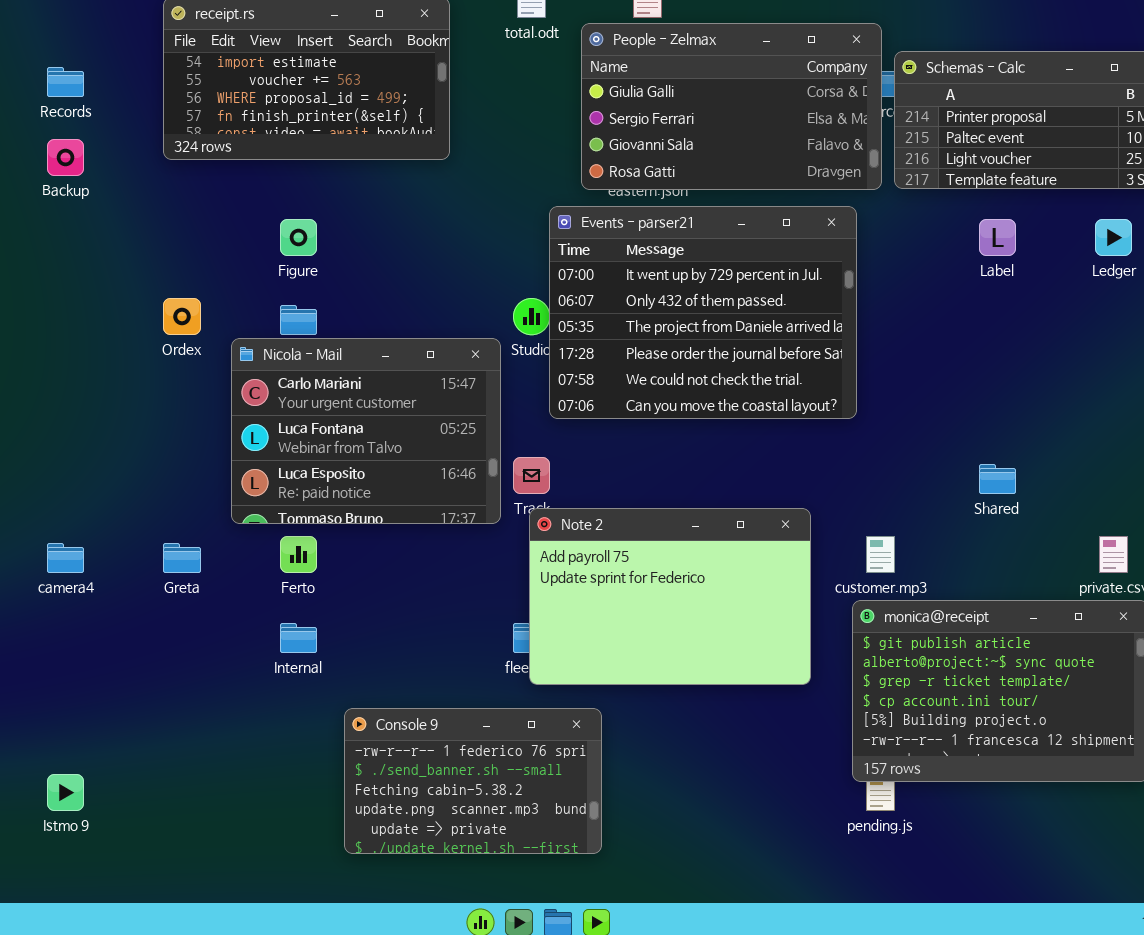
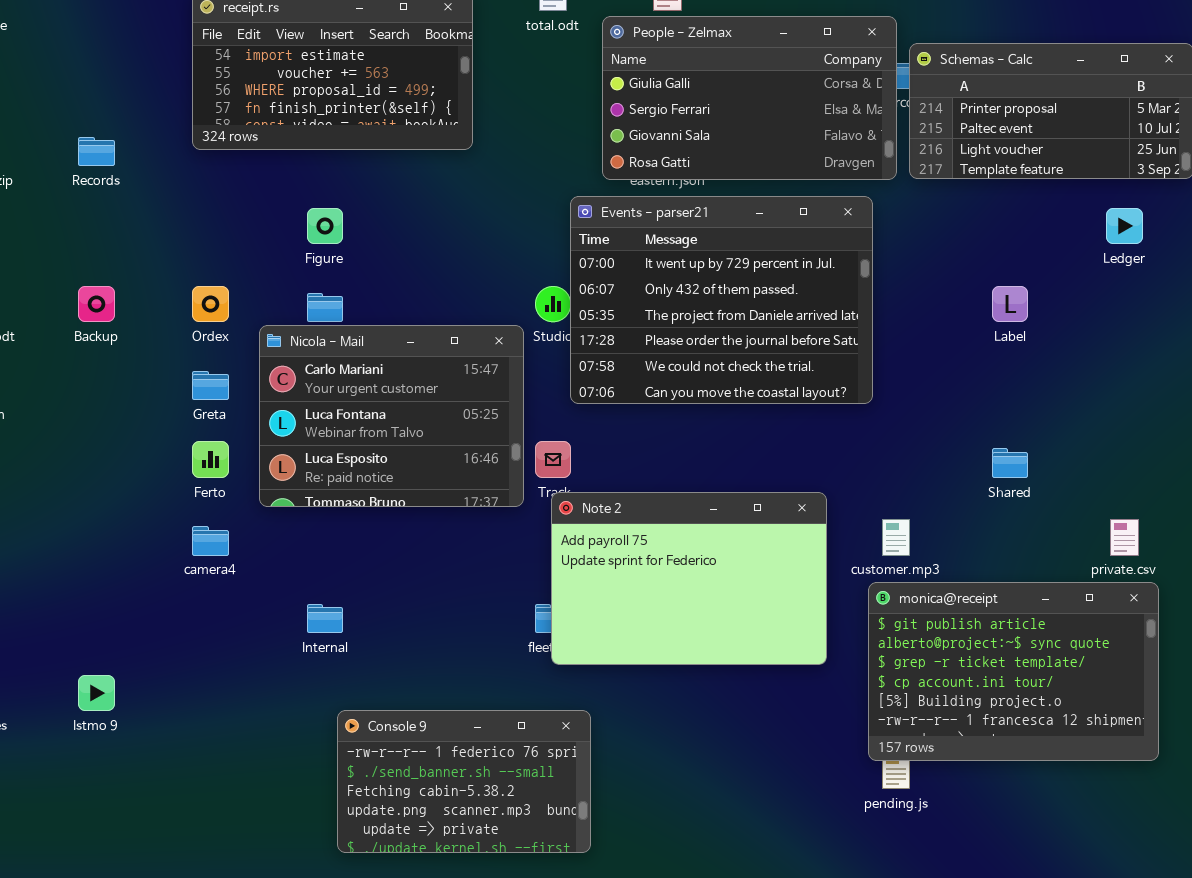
Records: [47,67,84,97] -> [78,137,115,166], moved
Backup: [47,139,84,176] -> [78,286,115,322], moved
Label: [979,219,1016,256] -> [992,286,1028,322], moved
Ferto: [280,536,317,573] -> [192,441,229,478], moved
camera4: [47,543,84,573] -> [192,526,229,556], moved
Greta: [163,543,201,573] -> [192,371,229,400], moved
Console 9: [344,708,602,854] -> [337,710,591,853], moved
Istmo 9: [47,774,84,811] -> [78,675,115,711], moved

